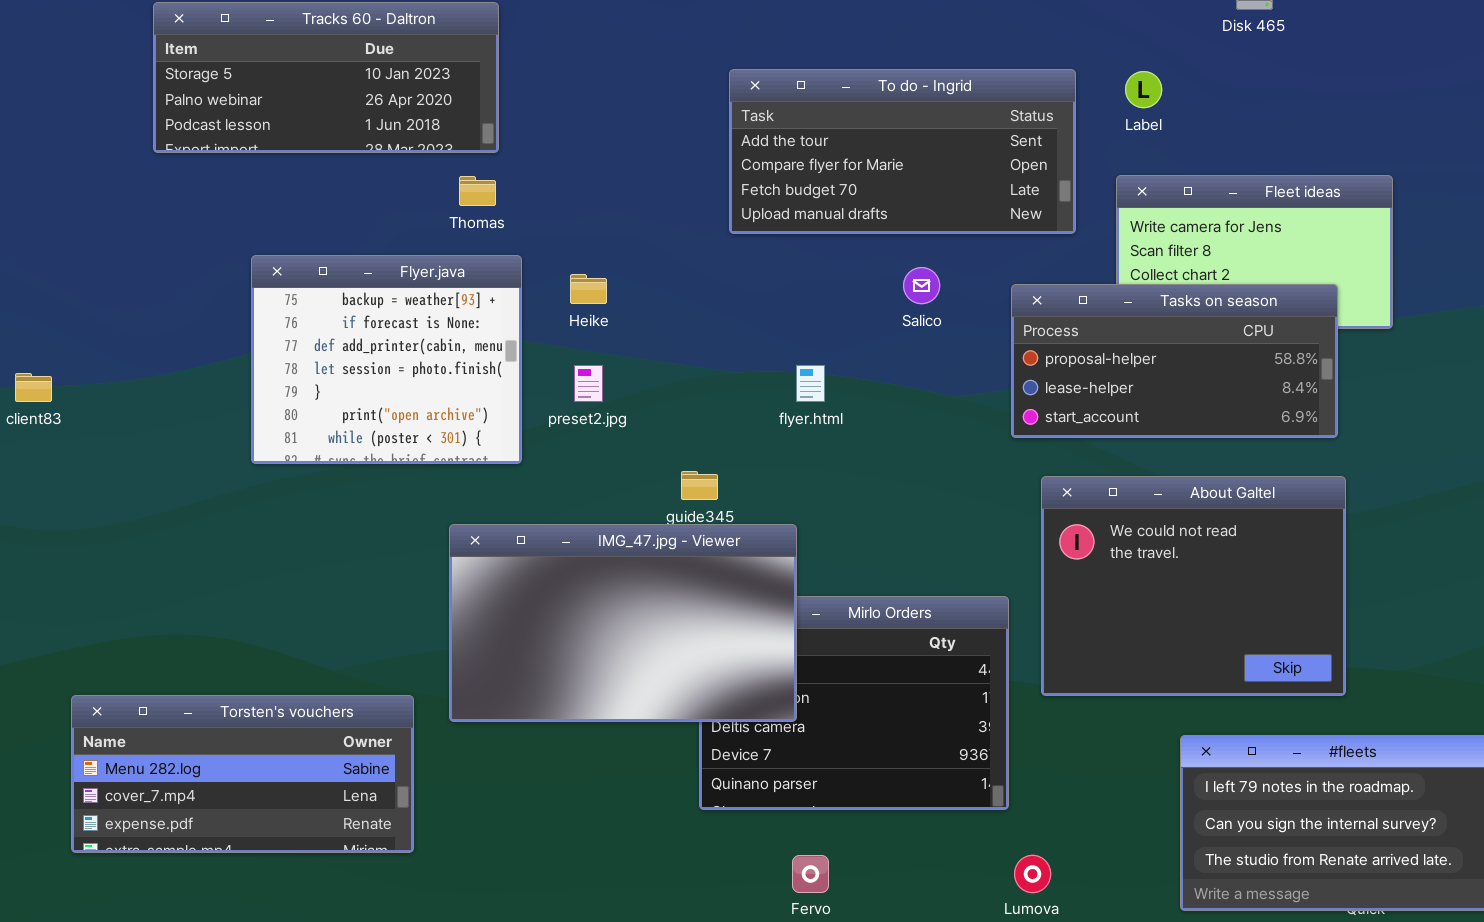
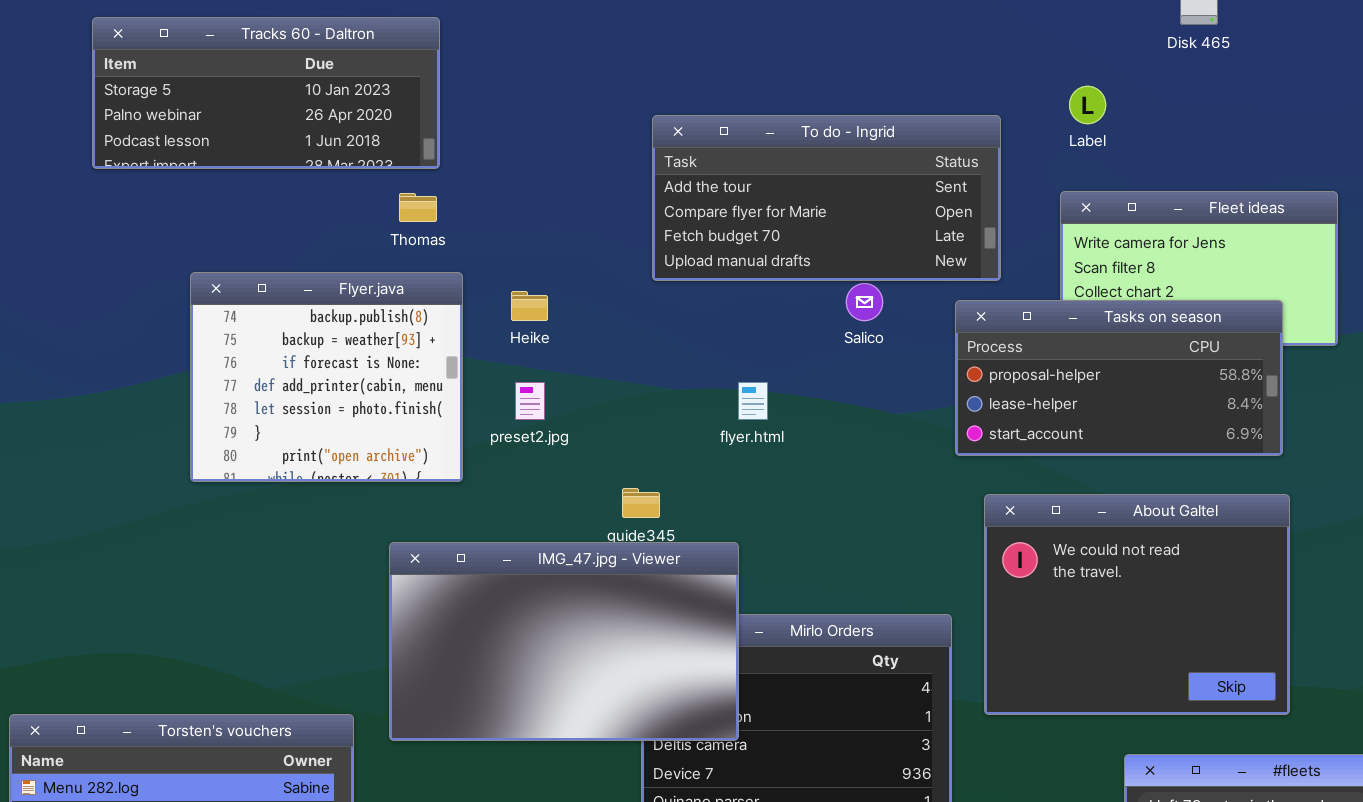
To do - Ingrid: [729,69,1076,234] -> [652,115,1001,281], moved
Flyer.java: [251,255,522,464] -> [190,272,463,482], scrolled up 1 row

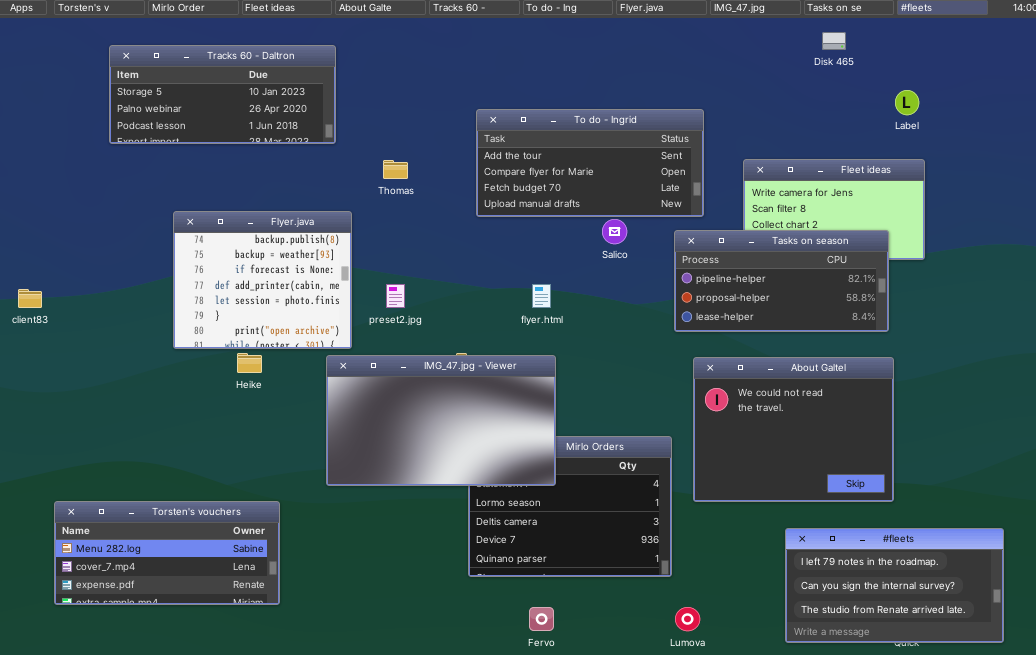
Label: [1069,86,1106,124] -> [895,90,919,115], moved
Thomas: [399,193,437,222] -> [383,160,408,179], moved
Heike: [511,291,548,321] -> [237,353,262,373], moved
Tasks on season: [955,300,1283,456] -> [674,230,889,332], scrolled up 1 row
IMG_47.jpg - Viewer: [389,542,739,741] -> [326,355,556,486], moved

